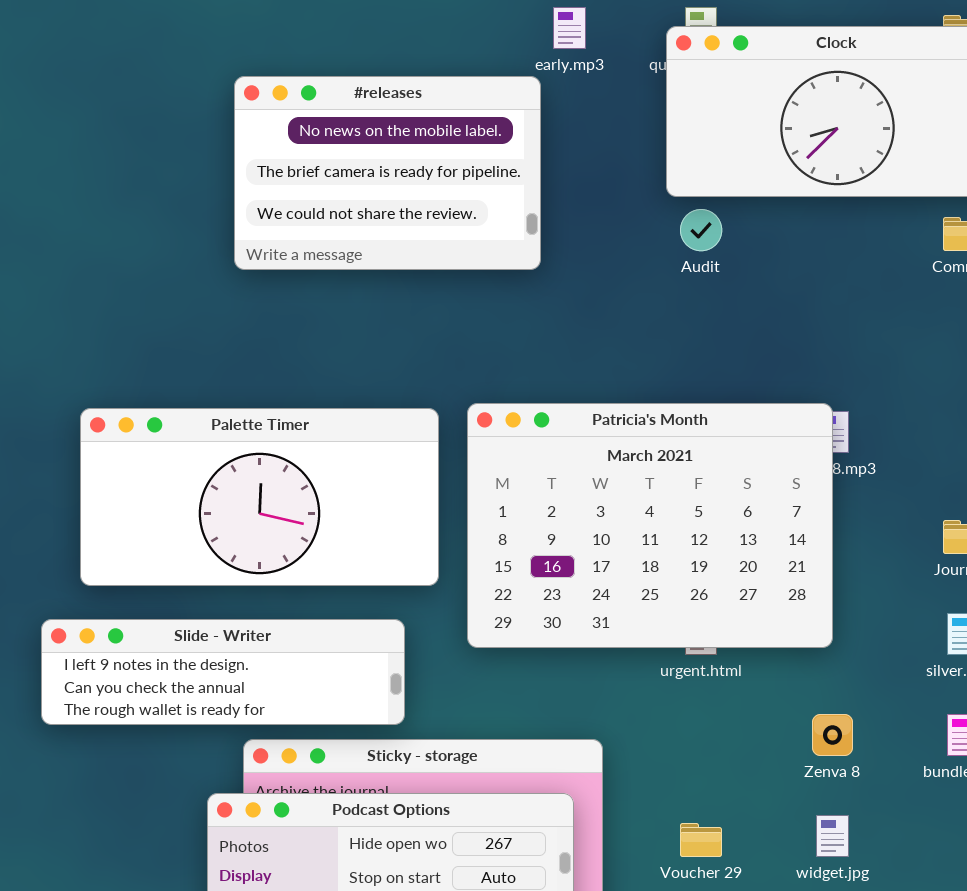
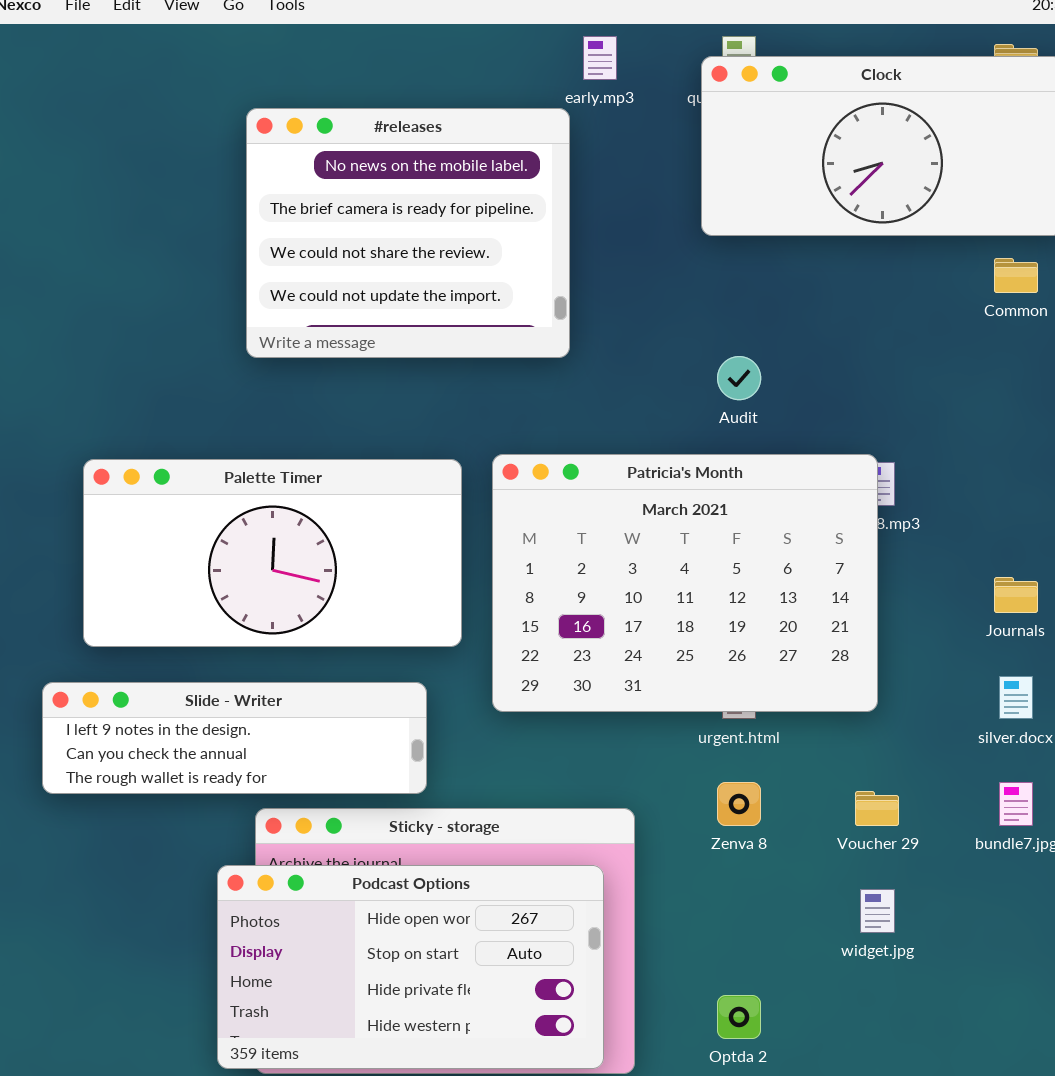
#releases: [234,76,541,270] -> [246,108,570,358], resized
Audit: [680,209,722,251] -> [717,356,761,400], moved
Zenva 8: [812,714,853,756] -> [717,782,761,826], moved
Voucher 29: [680,823,722,857] -> [855,791,899,826], moved

